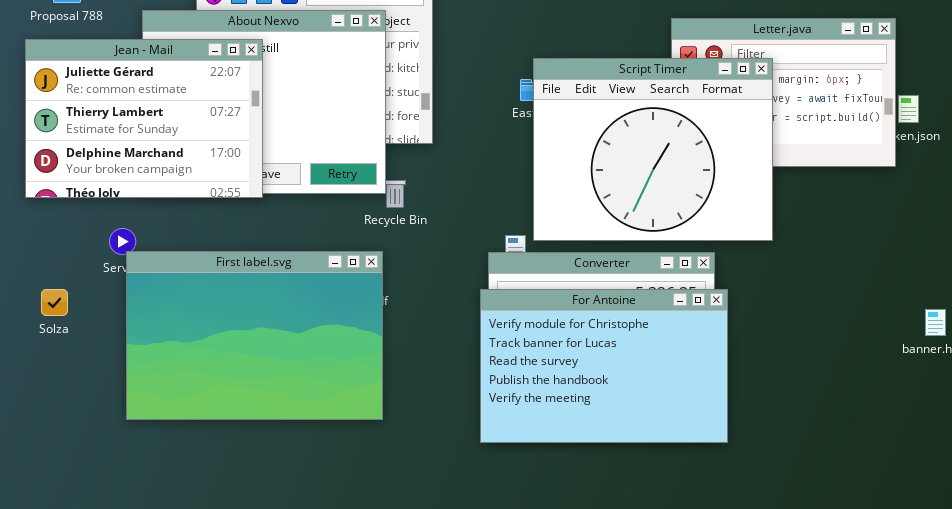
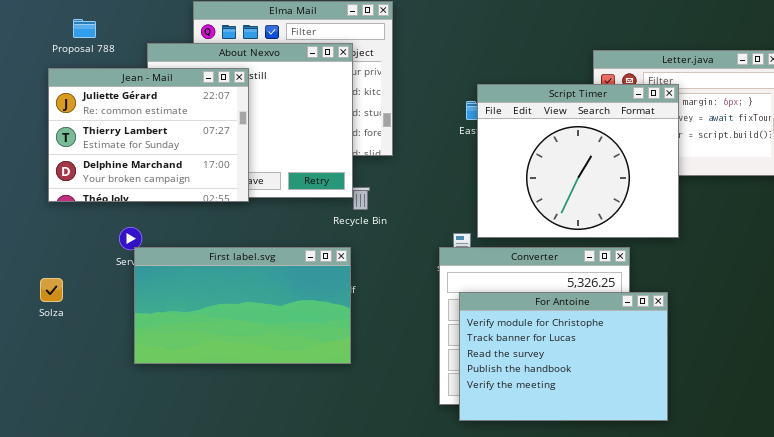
First label.svg: [126,251,383,420] -> [134,247,351,364], resized
Solza: [41,289,68,316] -> [40,278,63,302], moved
For Antoine: [480,289,728,443] -> [459,292,668,421], moved

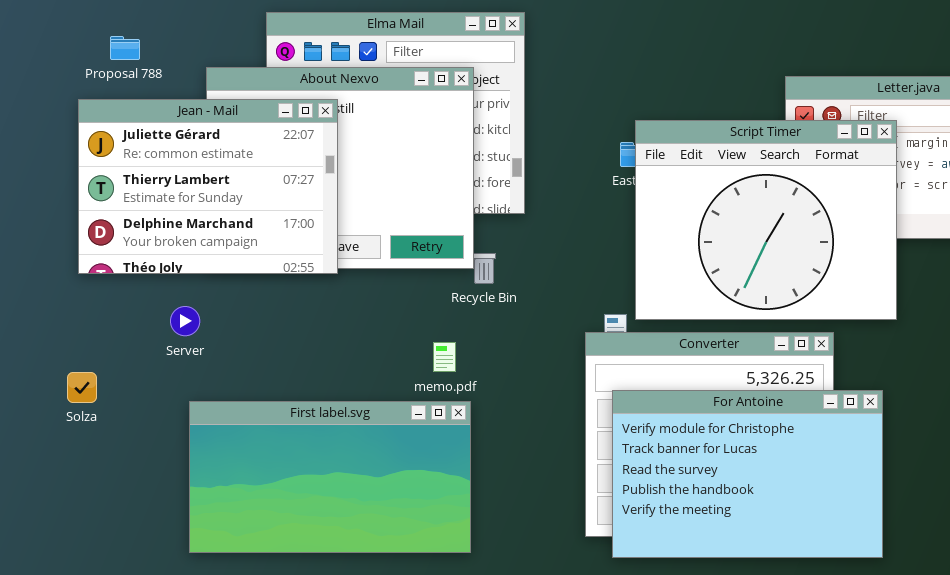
First label.svg: [134,247,351,364] -> [189,401,471,553], moved

